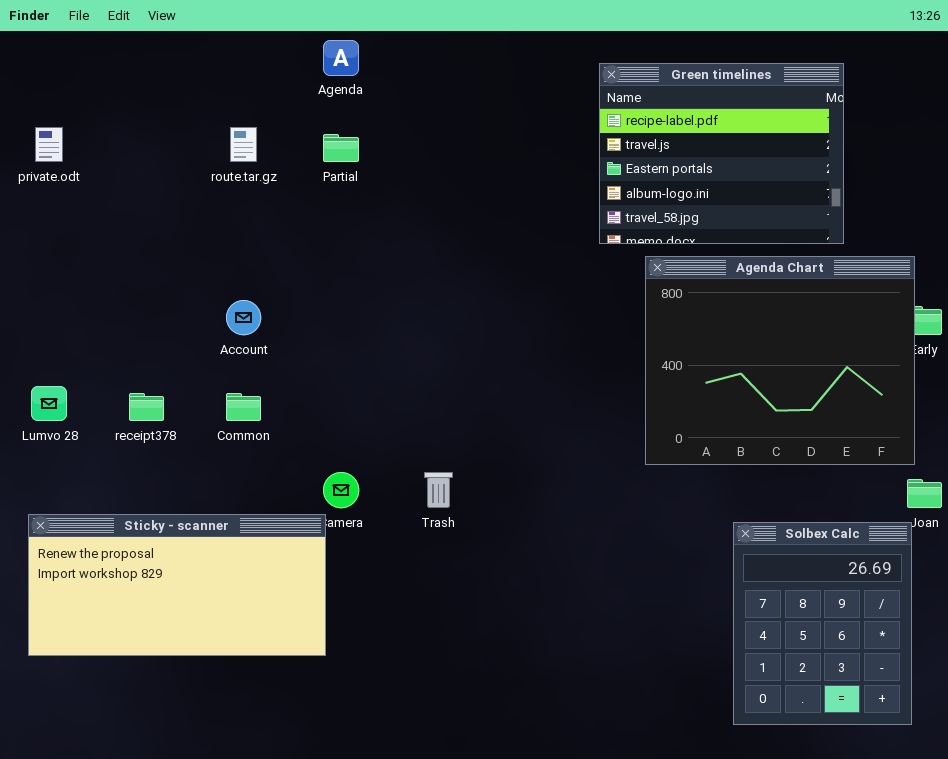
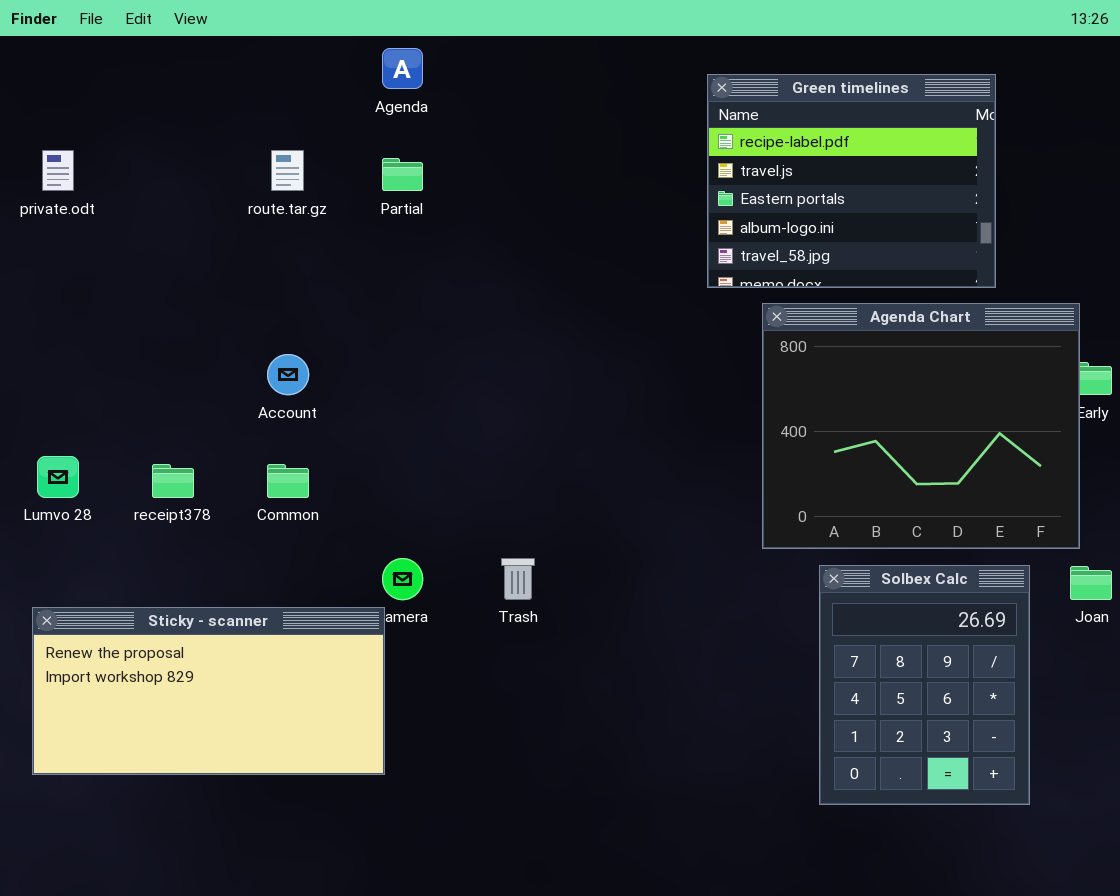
Solbex Calc: [733,522,912,725] -> [819,565,1030,805], moved

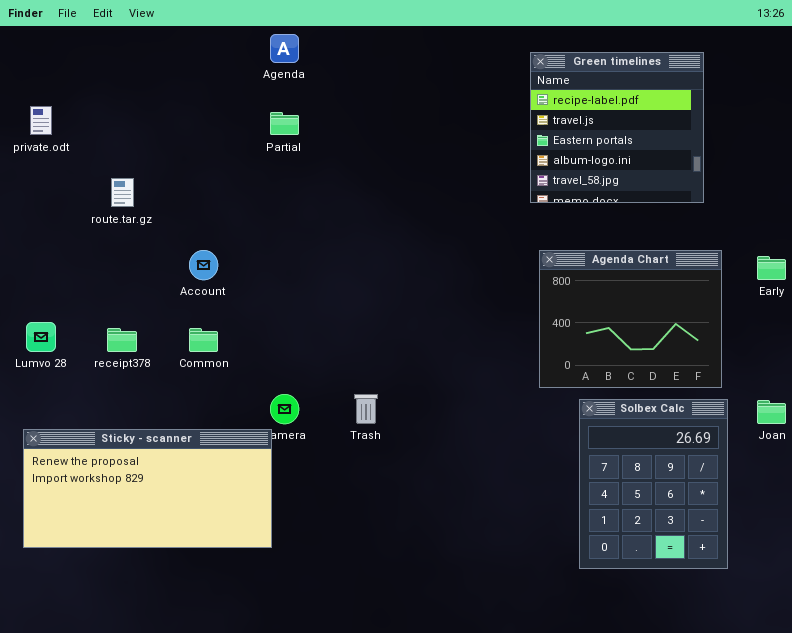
Green timelines: [707,74,996,288] -> [530,52,704,203], resized
route.tar.gz: [271,150,304,191] -> [111,178,134,207], moved
Agenda Chart: [762,303,1080,549] -> [539,250,722,388], resized

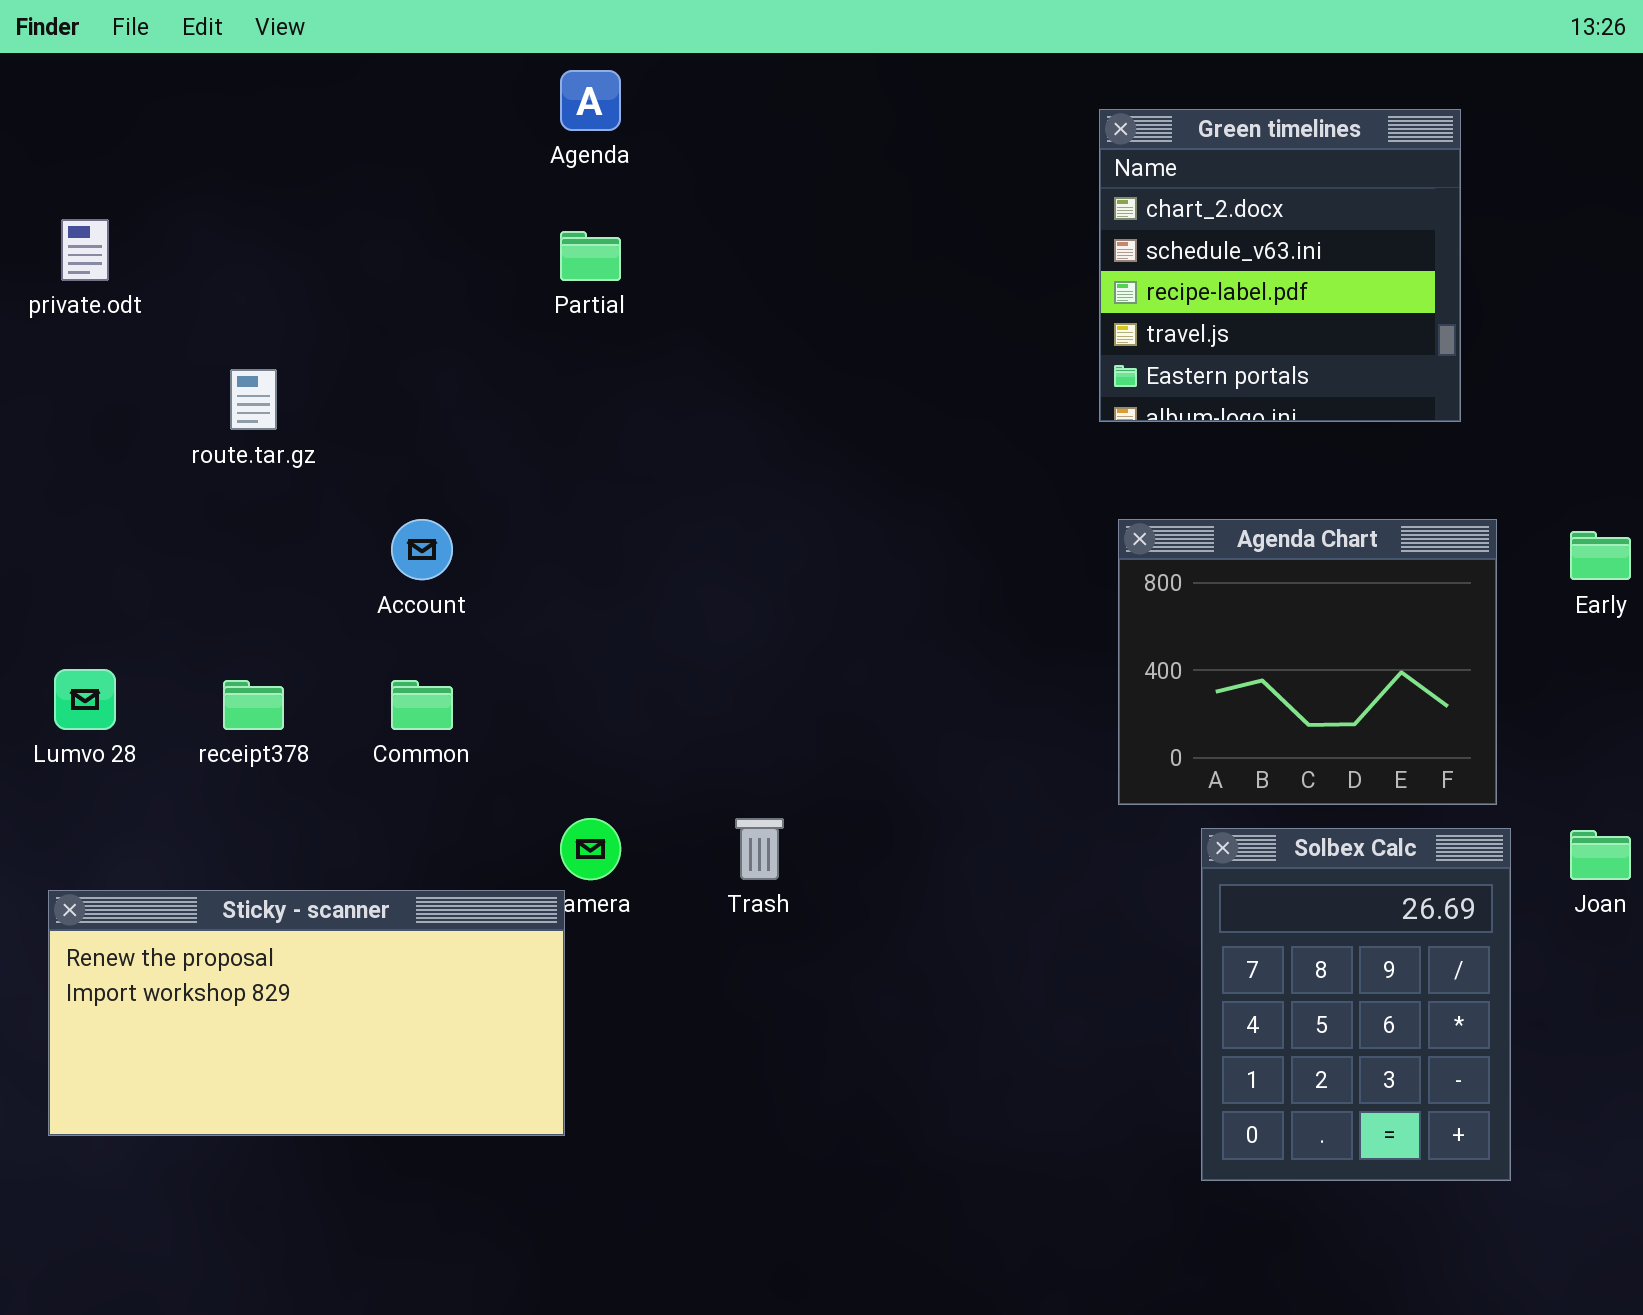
Green timelines: [530,52,704,203] -> [1099,109,1461,422], scrolled up 2 rows

